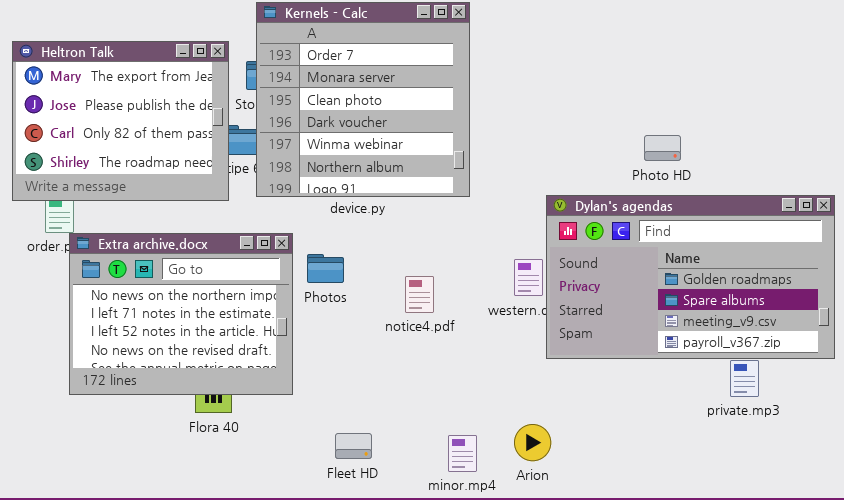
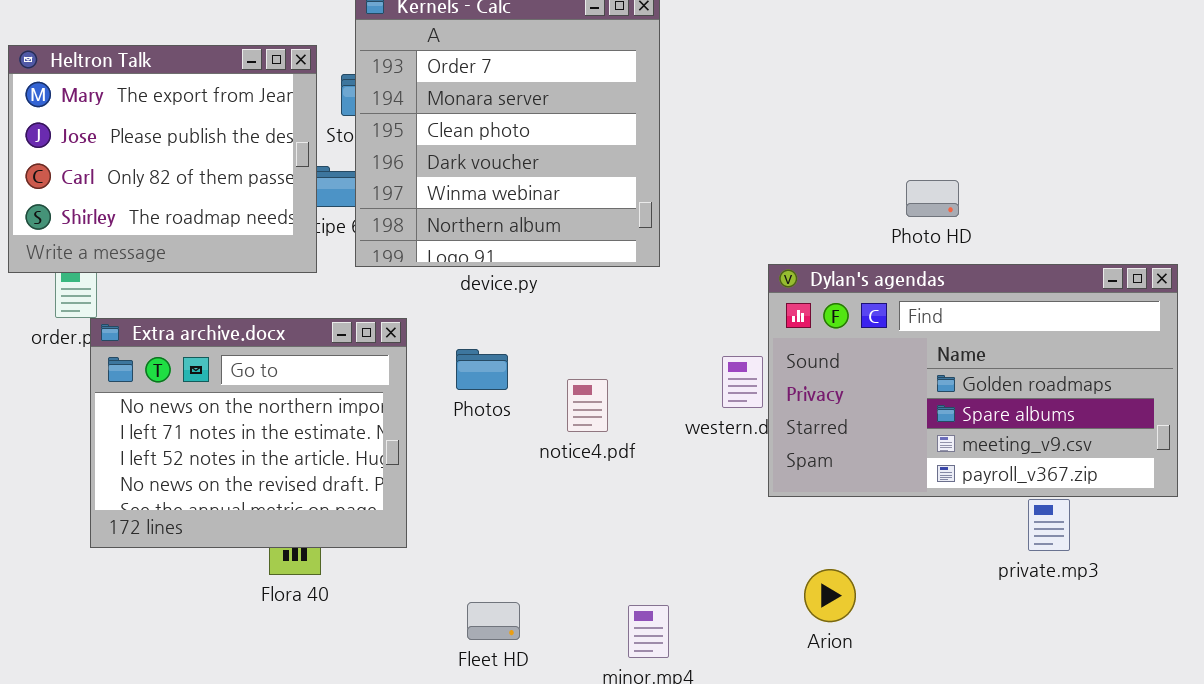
Photos: [307,254,344,283] -> [456,349,508,390], moved
Arion: [514,424,551,461] -> [804,569,856,622], moved

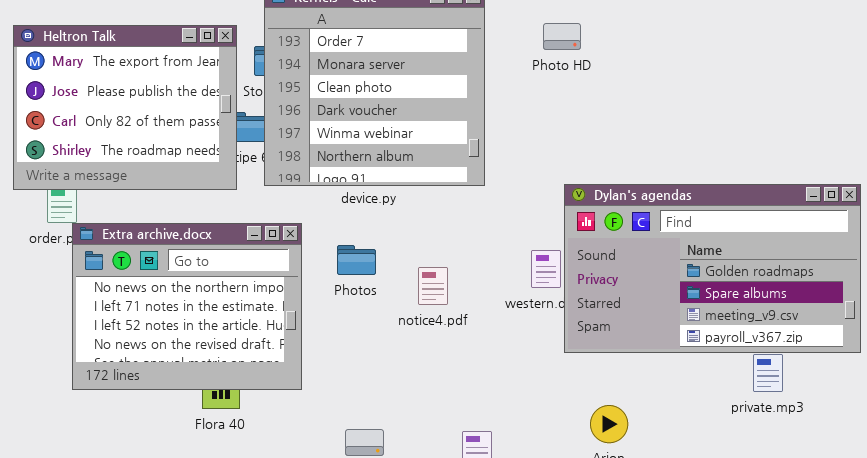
Photo HD: [906,180,959,217] -> [543,23,581,50], moved

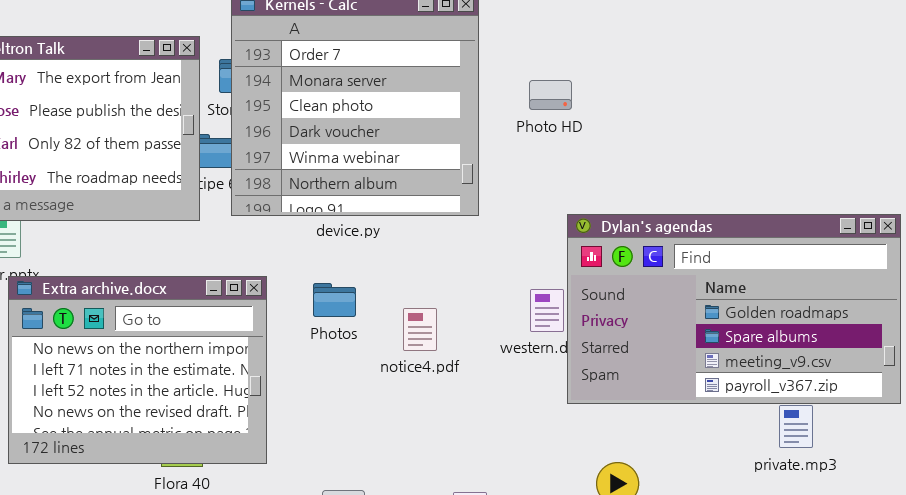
Photo HD: [543,23,581,50] -> [529,80,572,110], moved
Extra archive.docx: [72,223,302,390] -> [8,276,267,464], moved

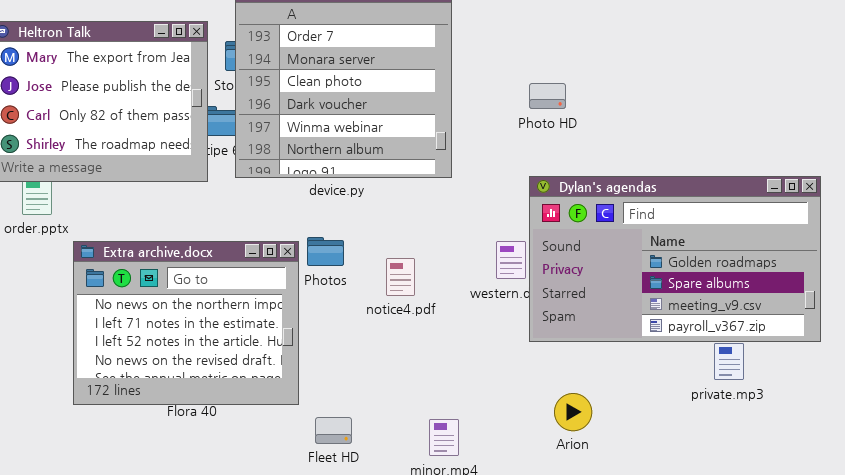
Photo HD: [529,80,572,110] -> [529,83,566,109], moved
Extra archive.docx: [8,276,267,464] -> [73,241,299,405], moved

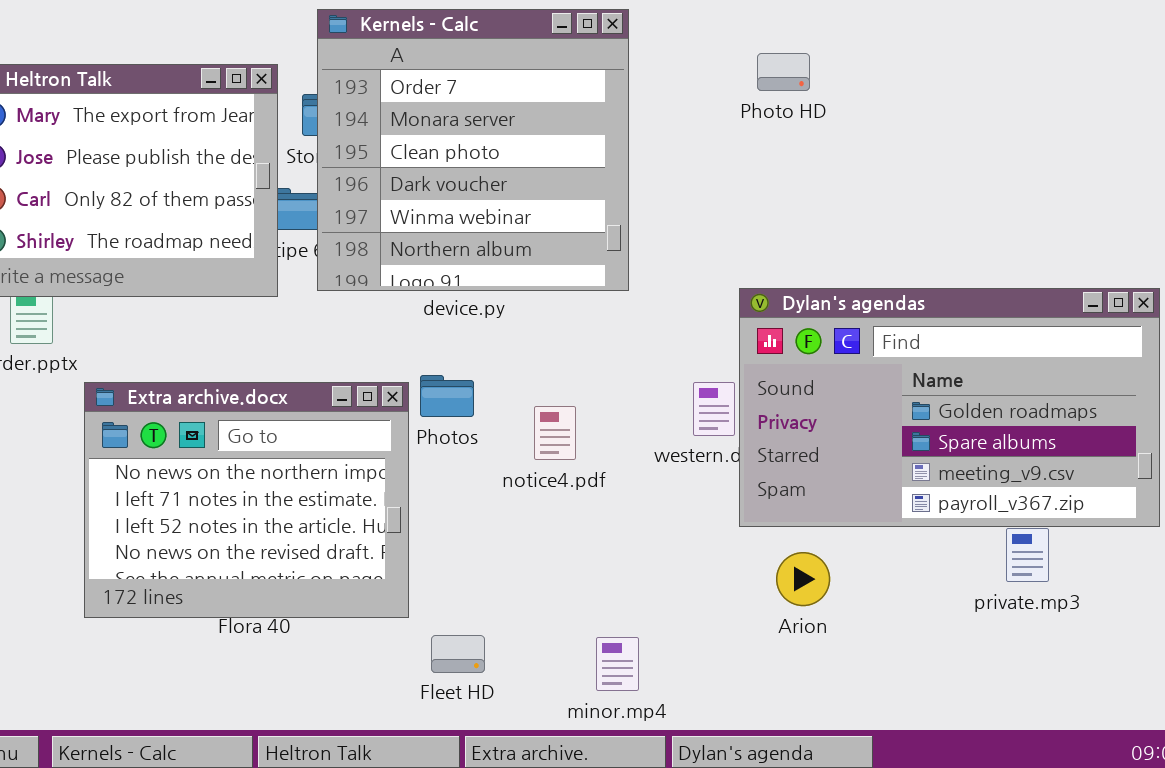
Photo HD: [529,83,566,109] -> [757,53,810,91], moved
Arion: [554,393,592,431] -> [776,552,830,606], moved

